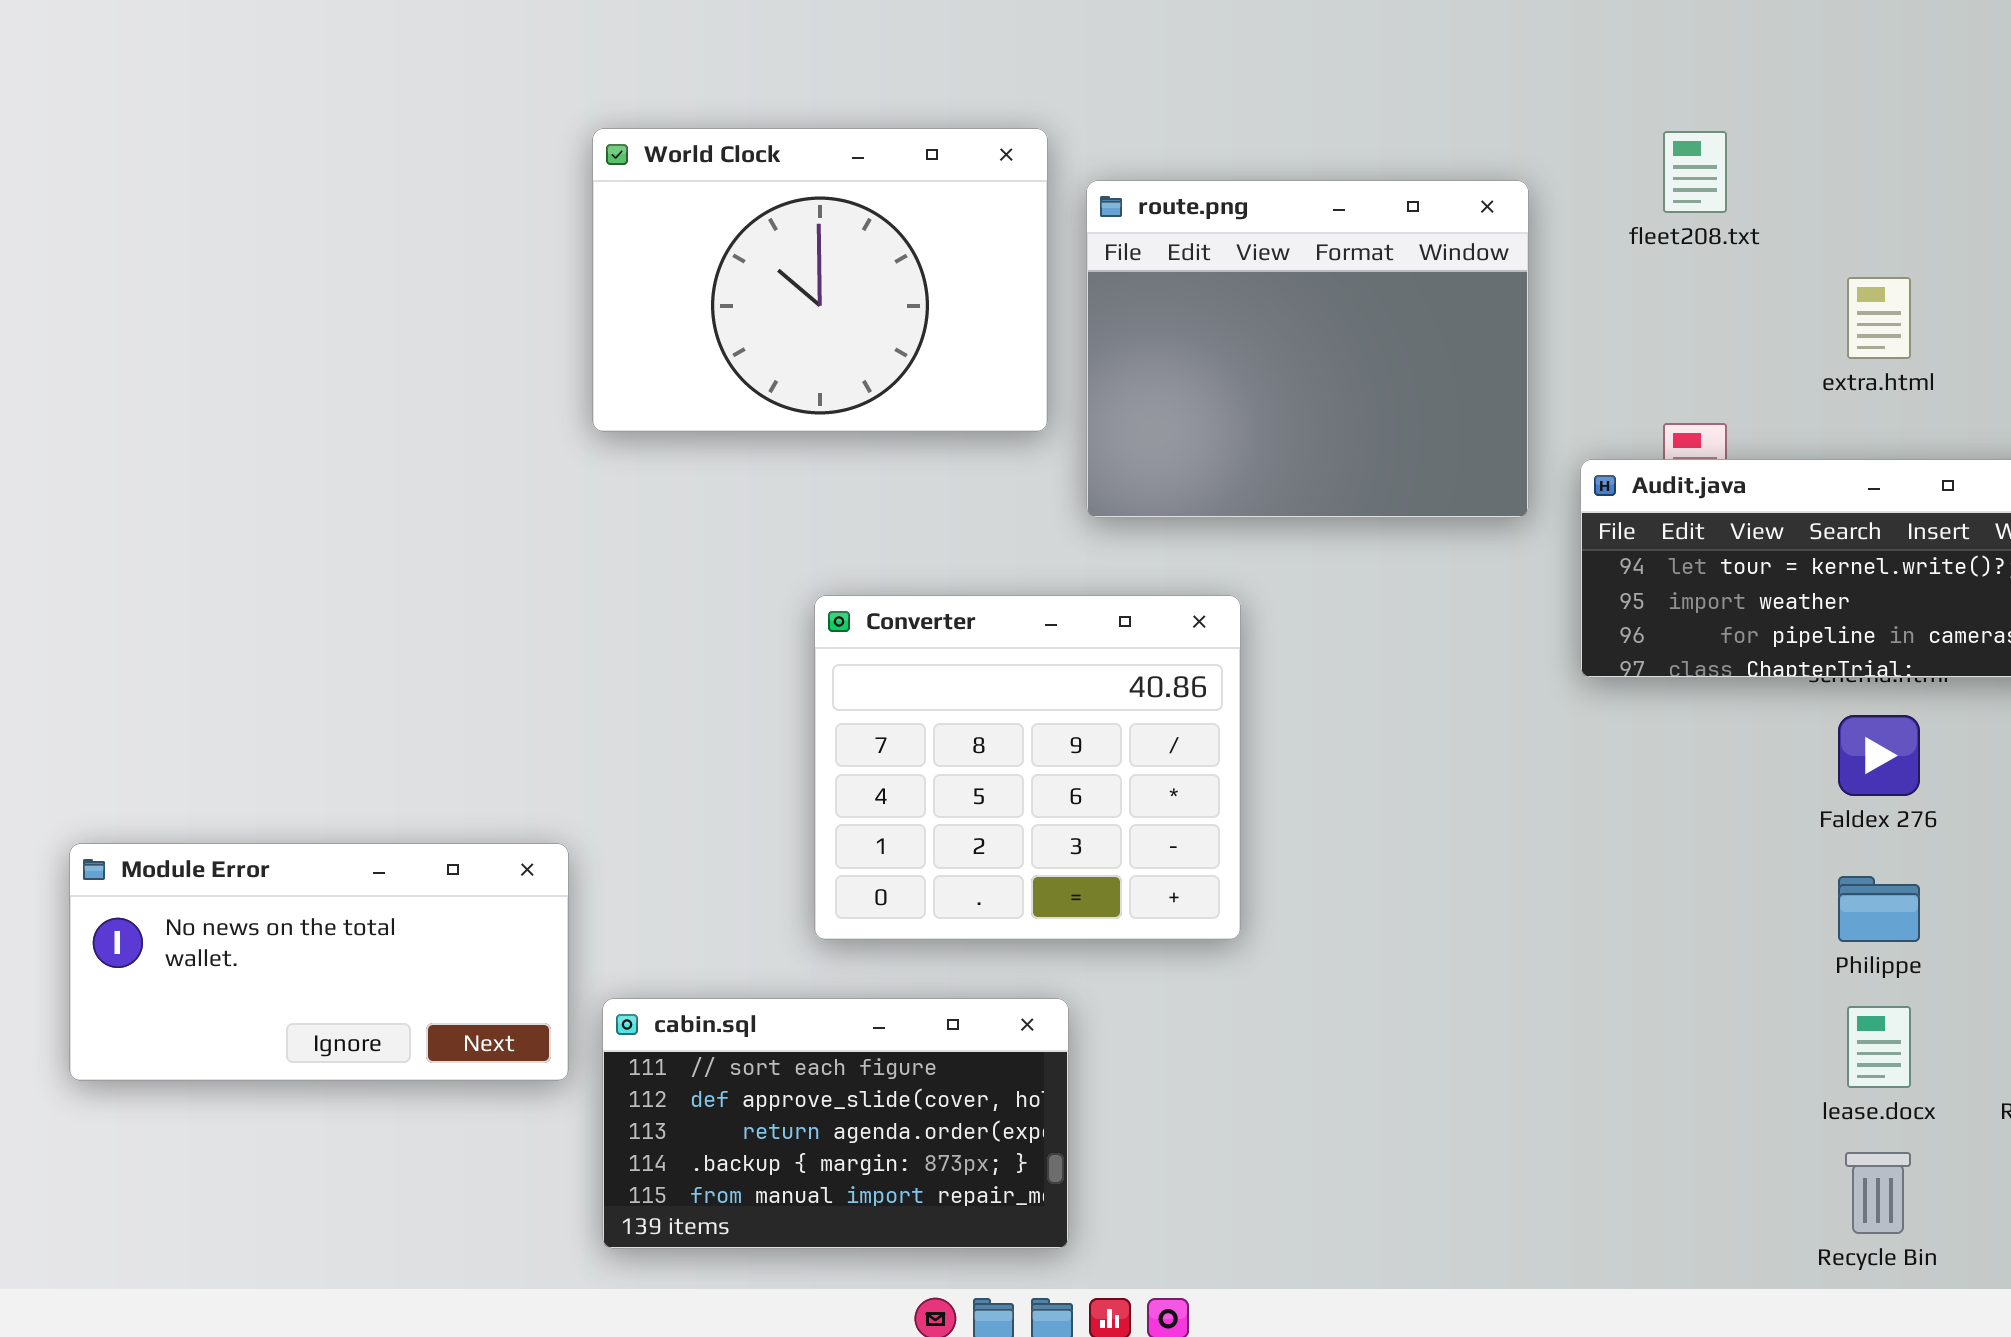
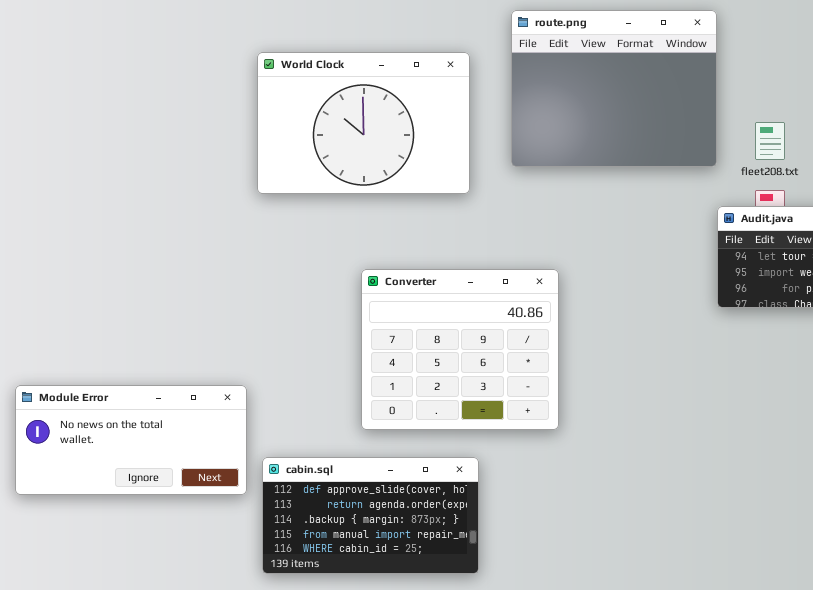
fleet208.txt: [1663,131,1727,213] -> [755,122,785,160], moved
route.png: [1086,180,1529,518] -> [511,10,717,167], moved
cabin.sql: [602,998,1069,1249] -> [262,457,479,574], scrolled down 1 row

